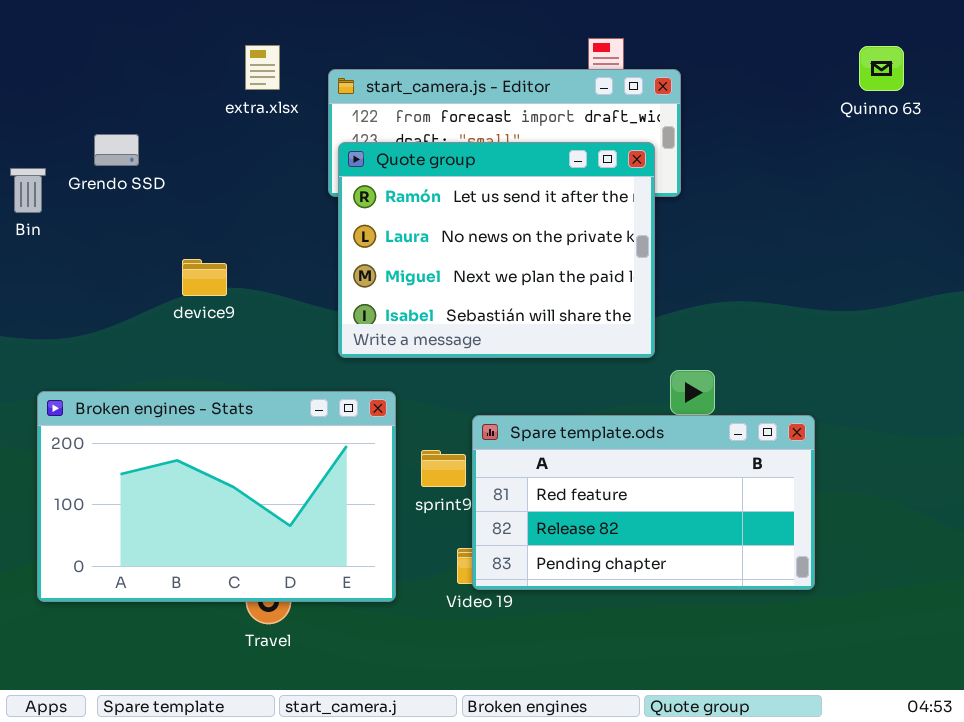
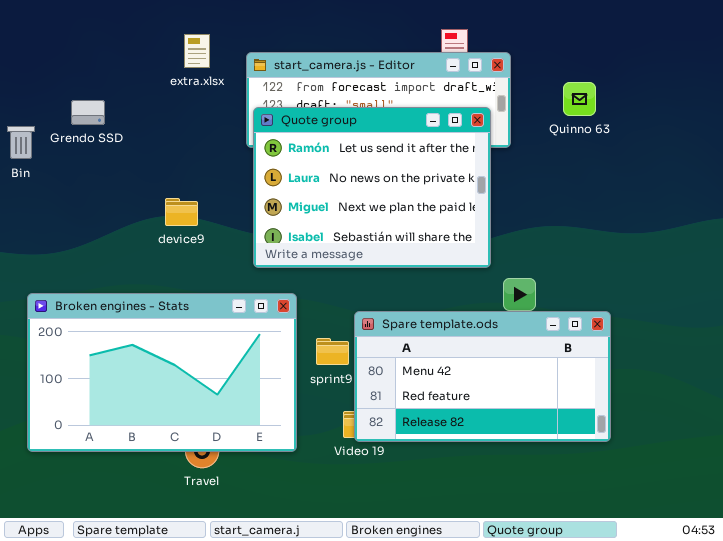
Quinno 63: [859,46,904,91] -> [563,82,596,116], moved
device9: [182,259,227,296] -> [165,198,198,226], moved
Spare template.ods: [472,415,815,590] -> [354,311,611,442], scrolled up 1 row

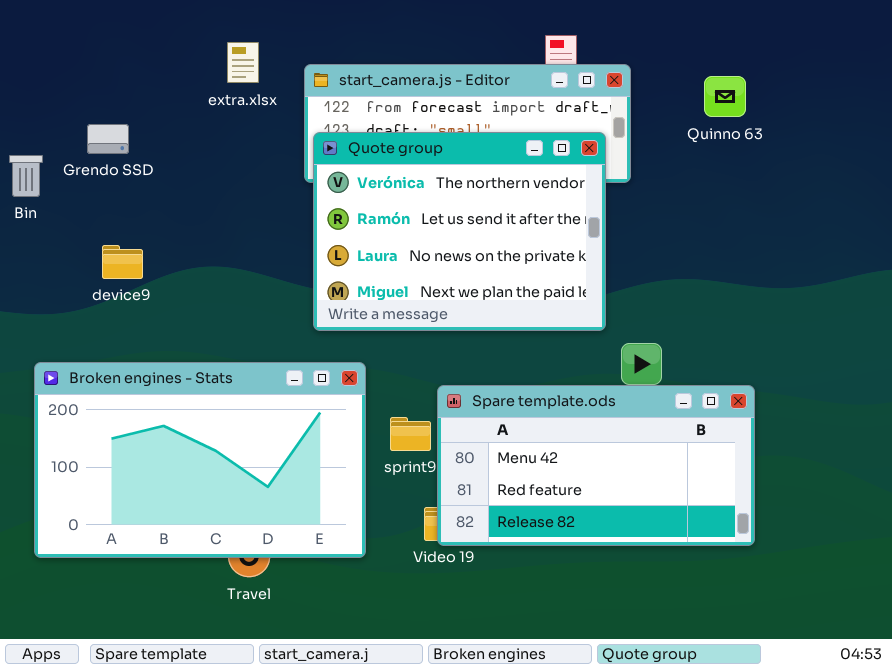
Quinno 63: [563,82,596,116] -> [704,76,746,117], moved
Quote group: [253,107,491,268] -> [313,132,606,331], scrolled up 1 row
device9: [165,198,198,226] -> [102,245,143,279], moved

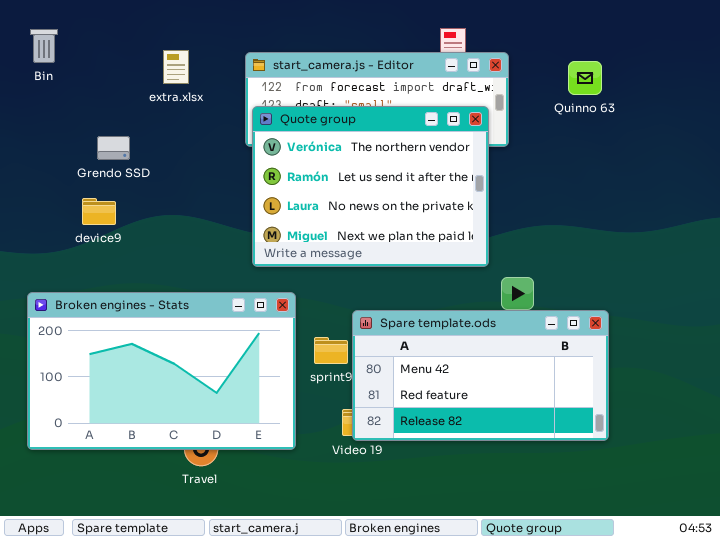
extra.xlsx: [227,42,259,83] -> [163,50,189,84], moved
Grendo SSD: [87,124,129,154] -> [97,136,130,160], moved
Bin: [9,155,43,197] -> [30,29,58,63], moved

